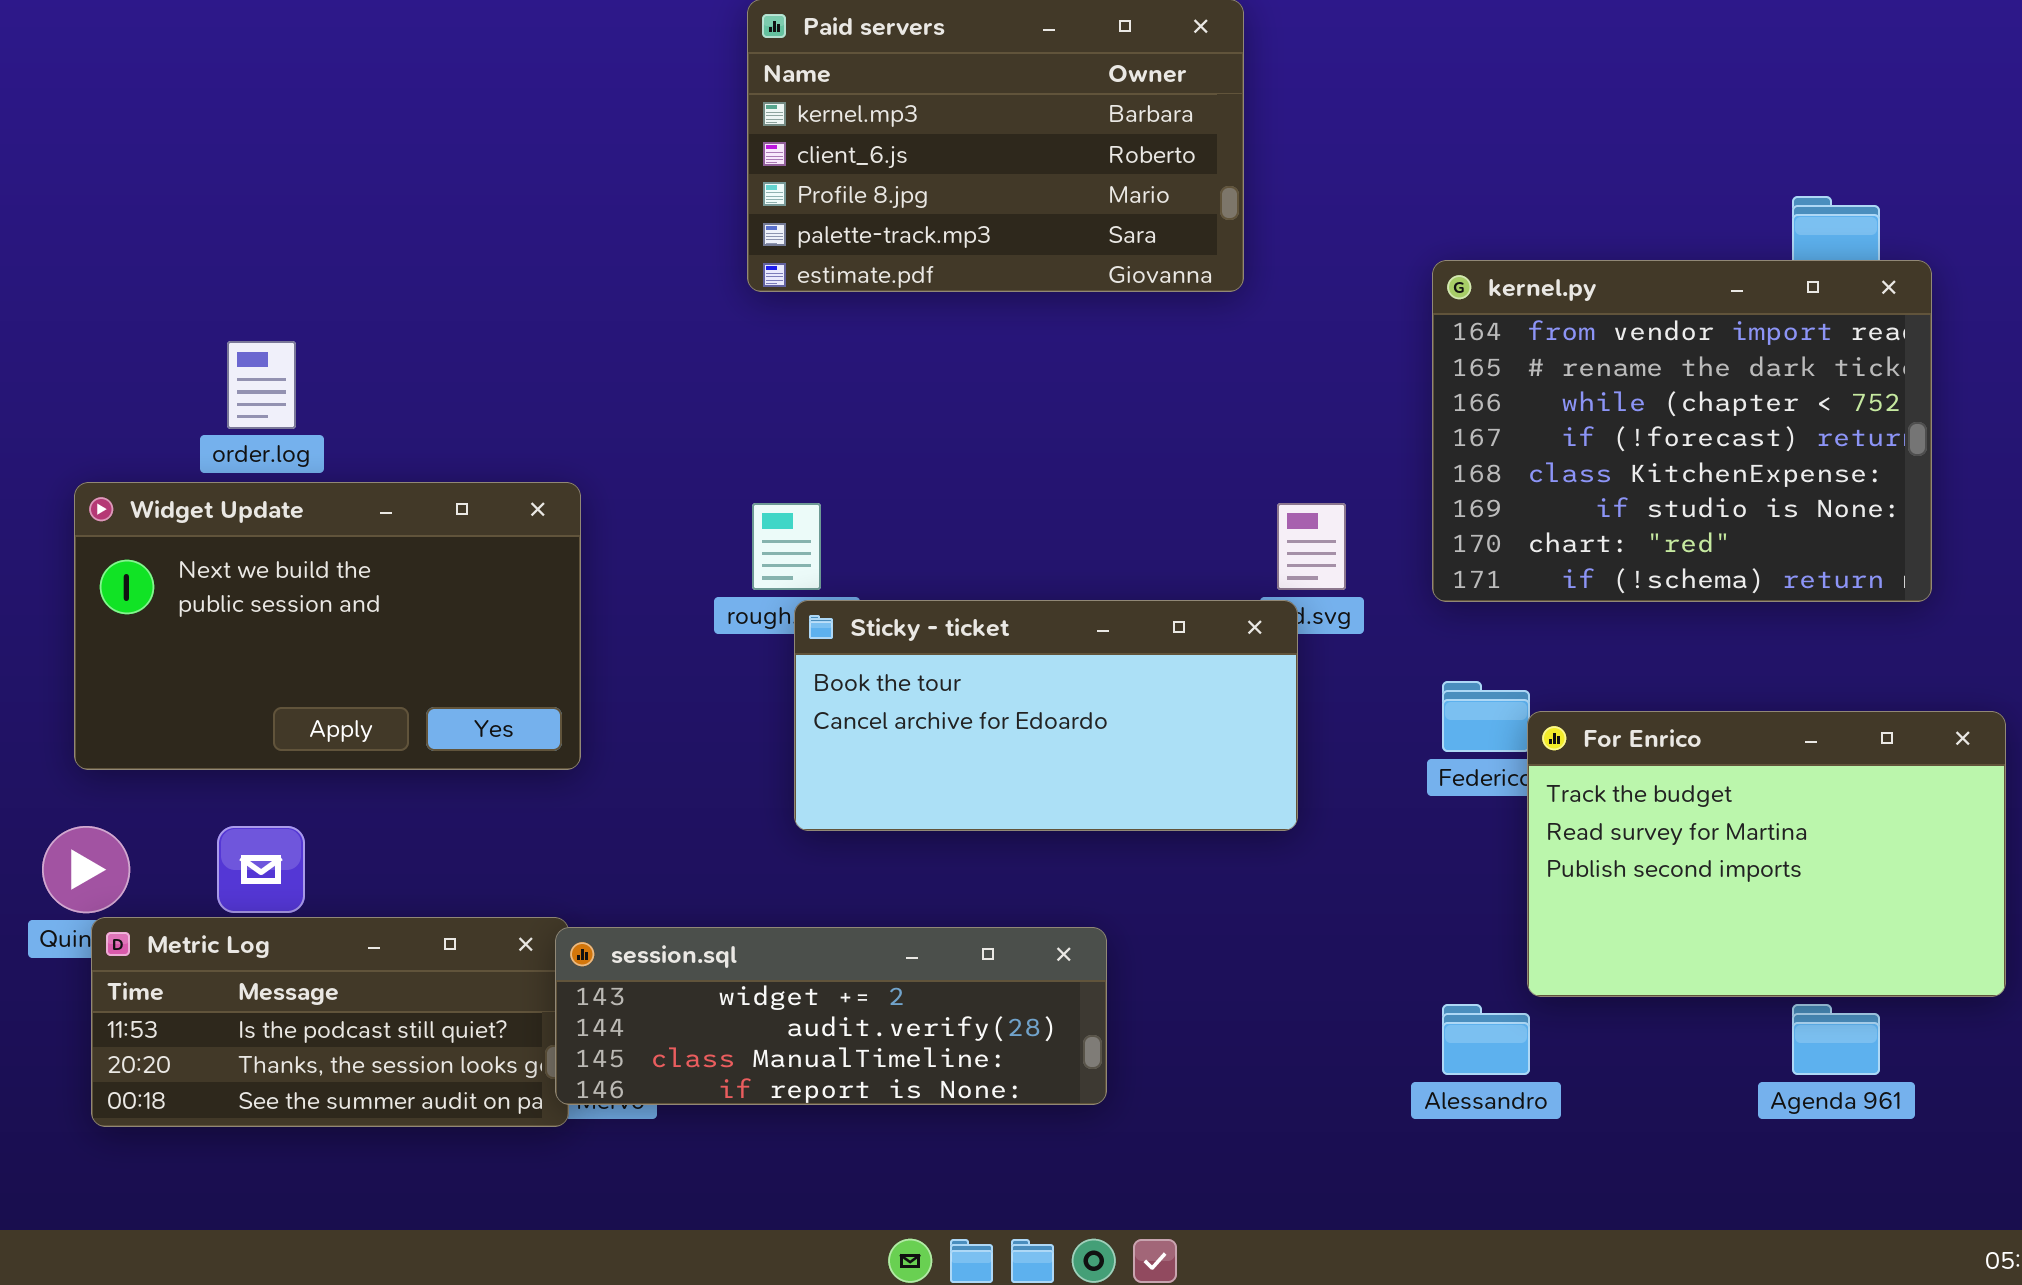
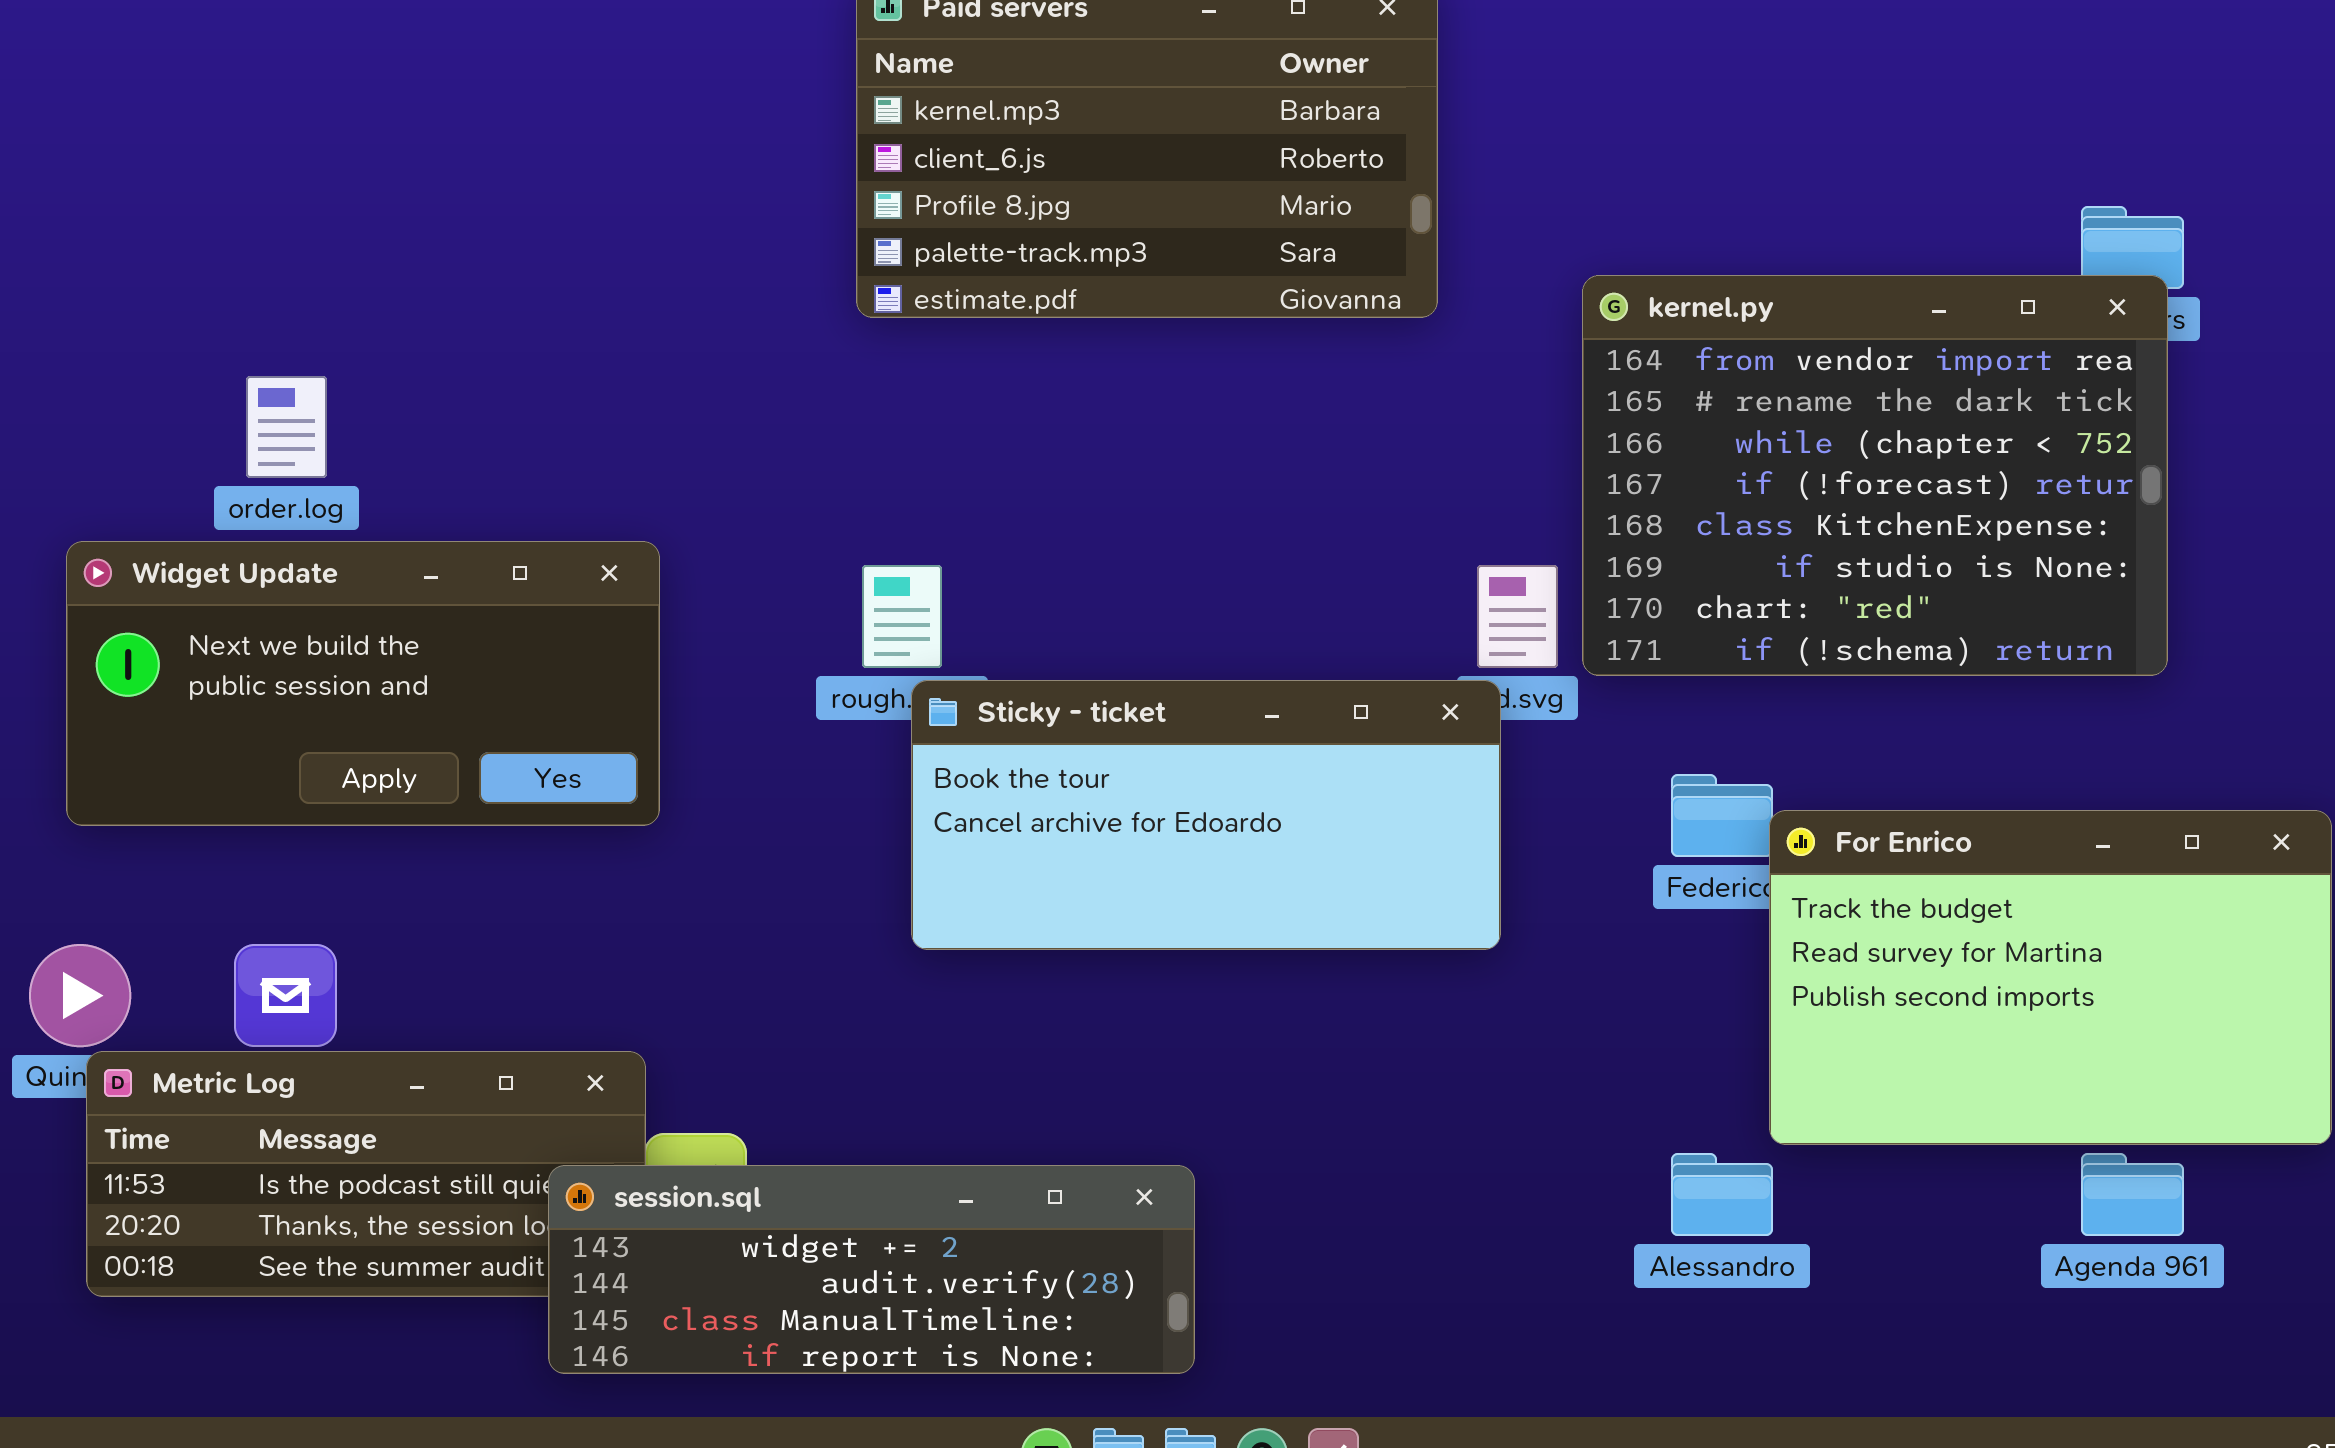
kernel.py: [1432,260,1932,602] -> [1582,275,2168,676], moved
Widget Update: [74,482,581,770] -> [66,541,660,826], resized
session.sql: [555,927,1107,1105] -> [548,1165,1195,1374], moved

